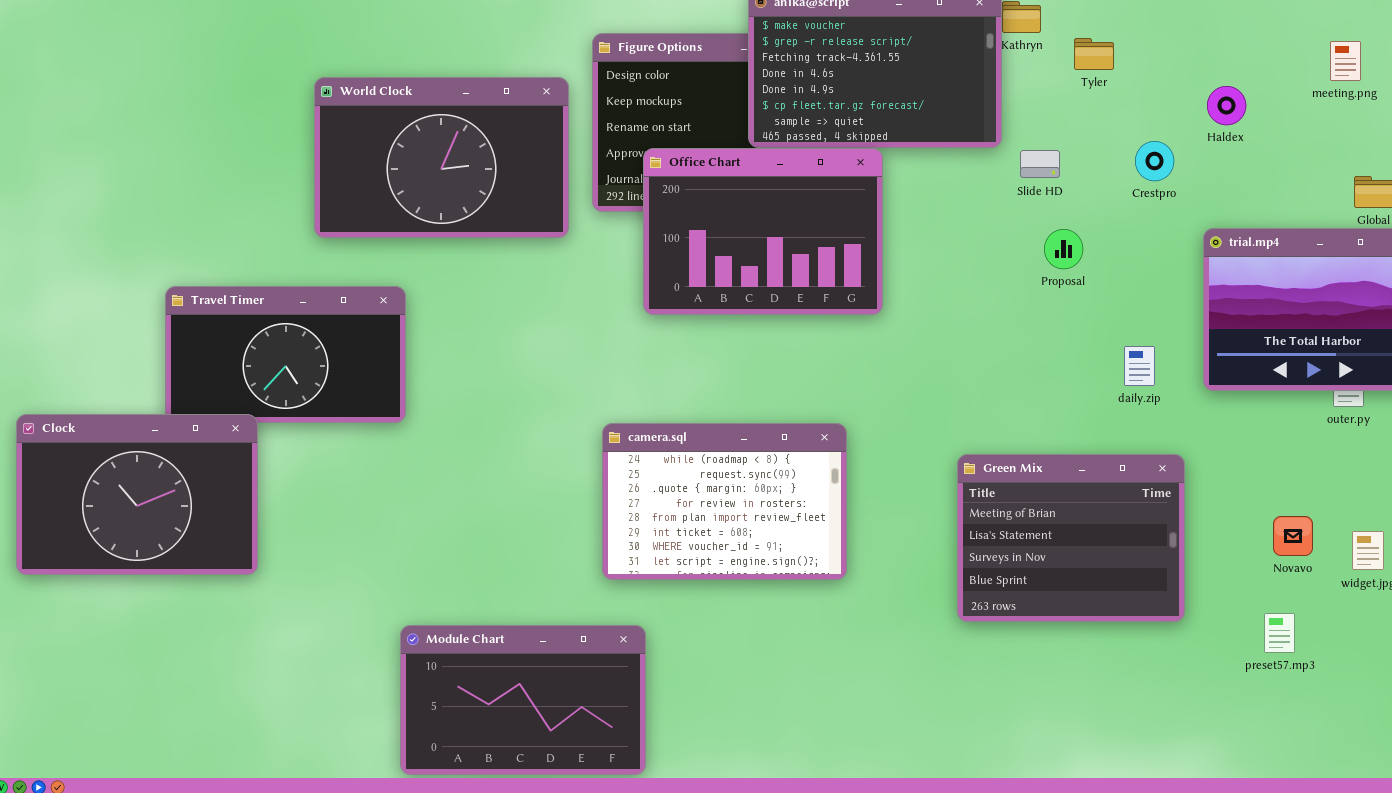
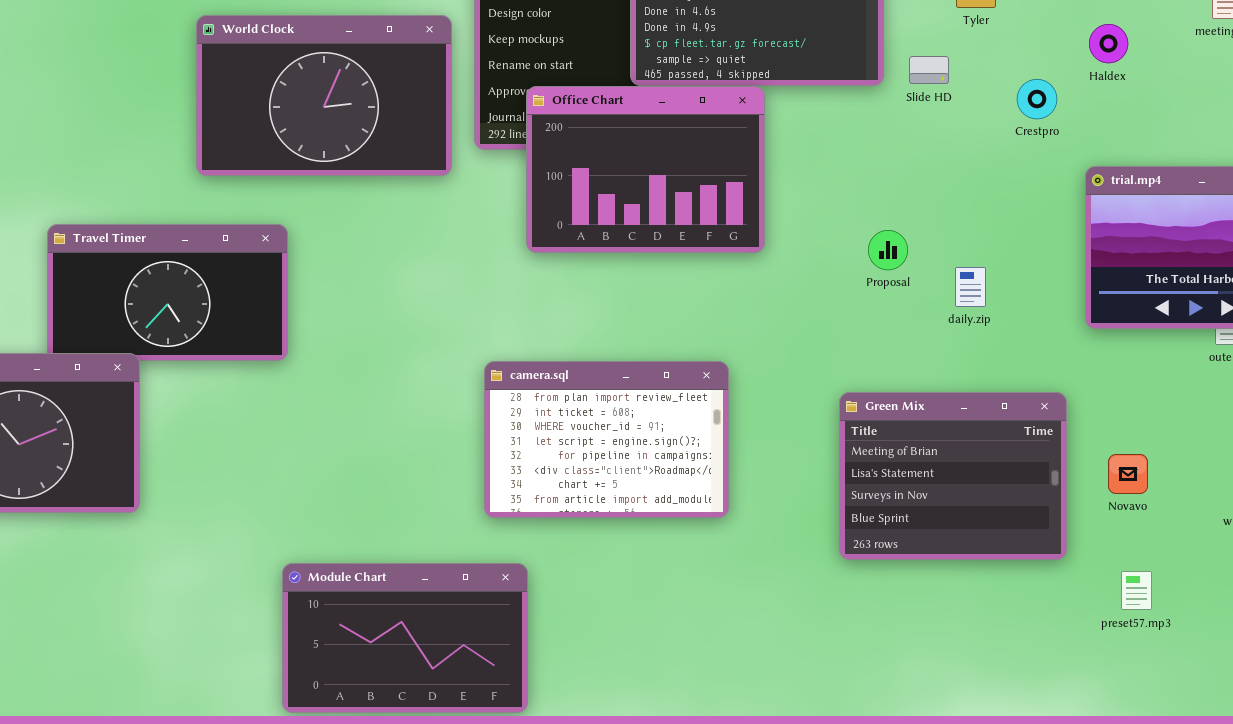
Slide HD: [1020,150,1060,178] -> [909,56,949,84], moved
Proposal: [1044,229,1083,269] -> [868,230,908,270], moved
daily.zip: [1124,346,1155,386] -> [955,267,986,307], moved
camera.sql: [602,423,847,580] -> [484,361,729,518], scrolled down 4 rows
Novavo: [1273,516,1313,556] -> [1108,454,1148,494], moved
preset57.mp3: [1264,613,1295,653] -> [1121,571,1152,610], moved

